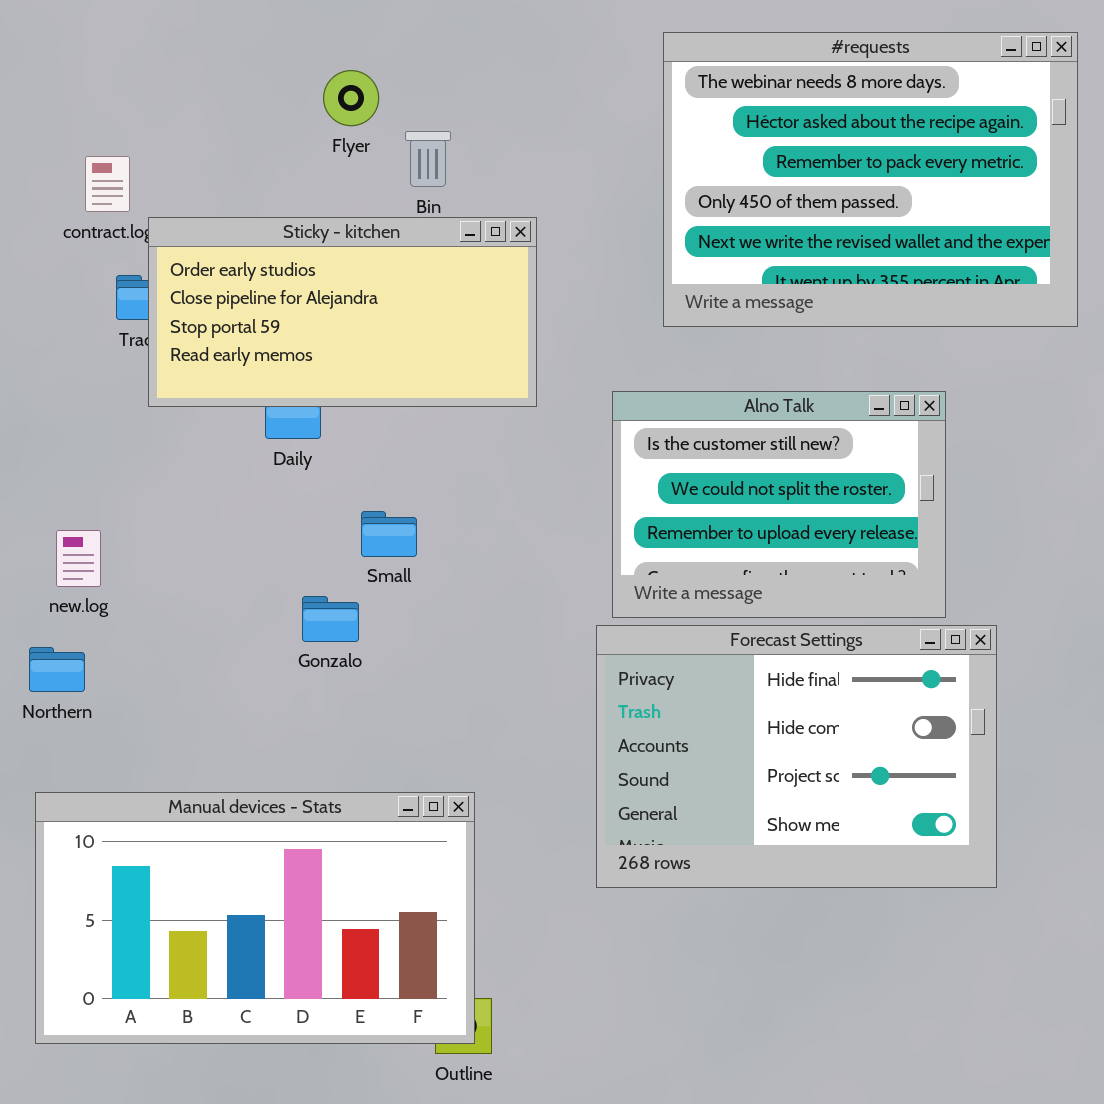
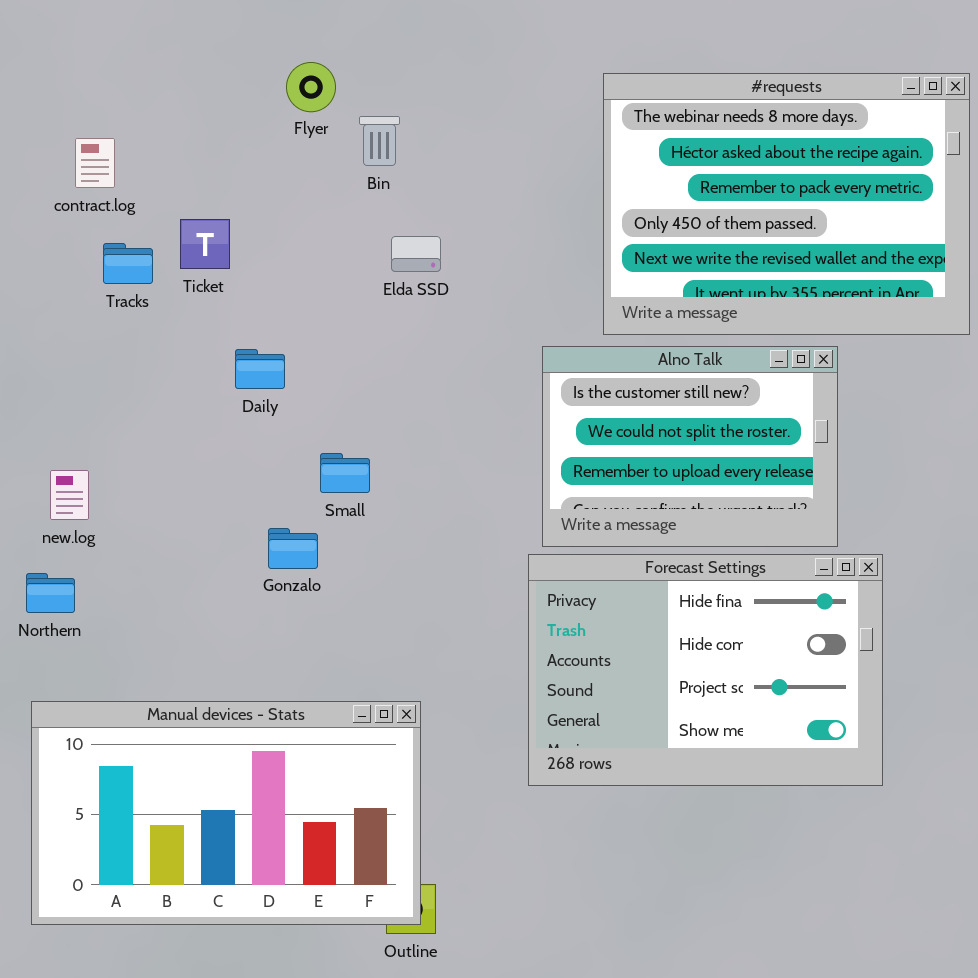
#requests: [663,32,1078,327] -> [603,73,970,335], moved
Sticky - kitchen: [148,217,537,407] -> none, closed

